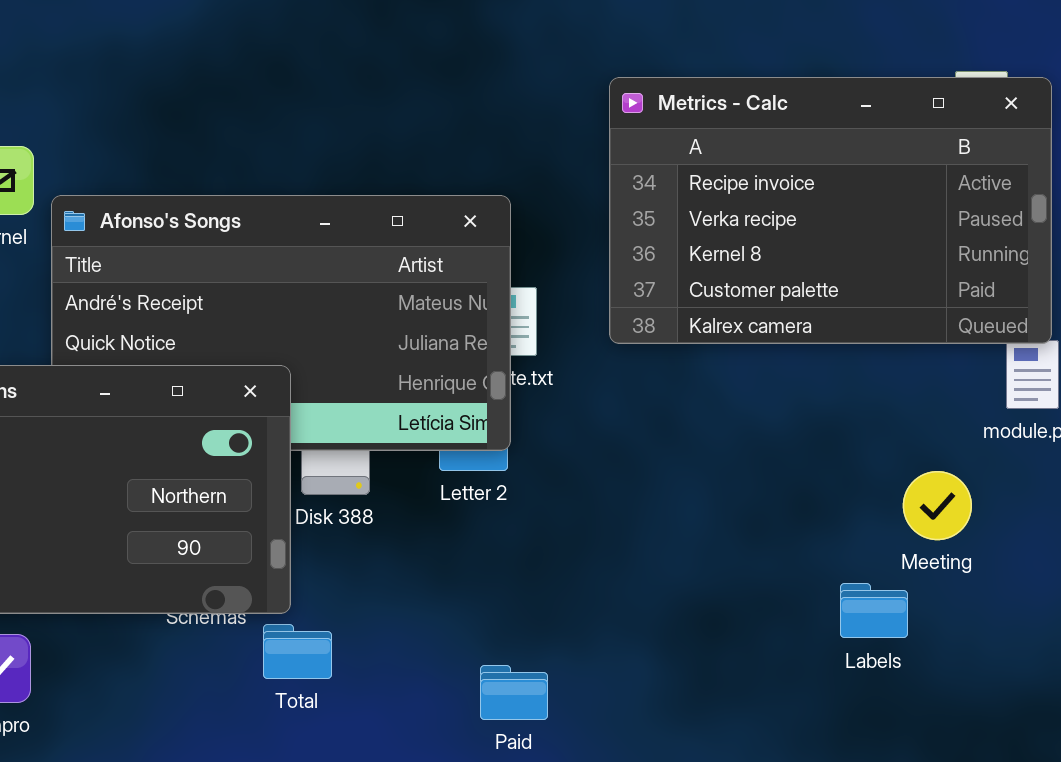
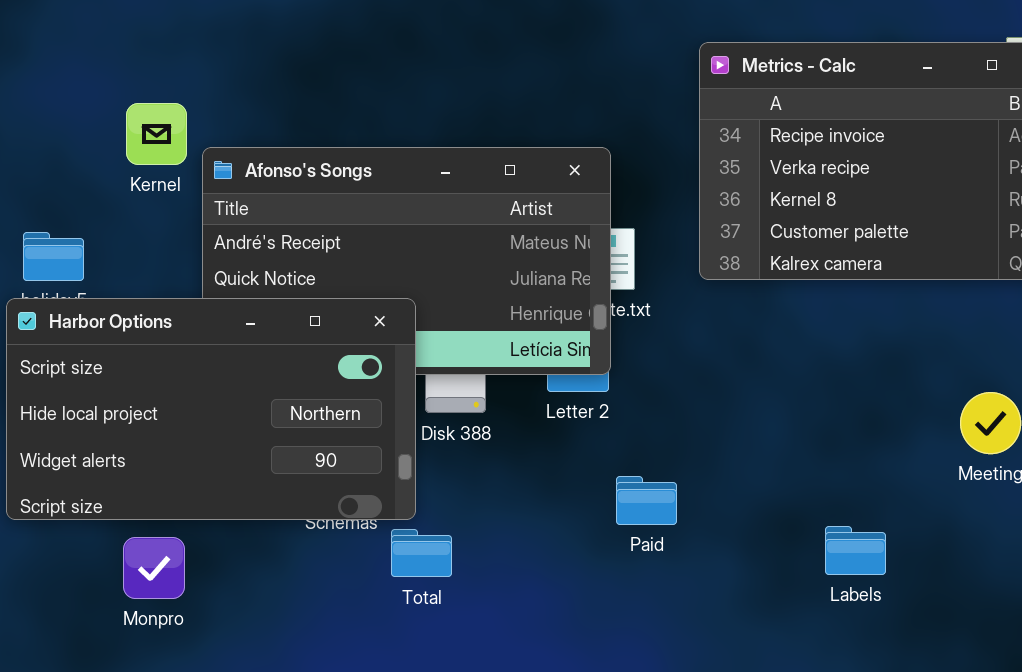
Labels: [840,583,908,638] -> [825,526,886,575], moved
Paid: [480,665,548,720] -> [616,476,677,525], moved

